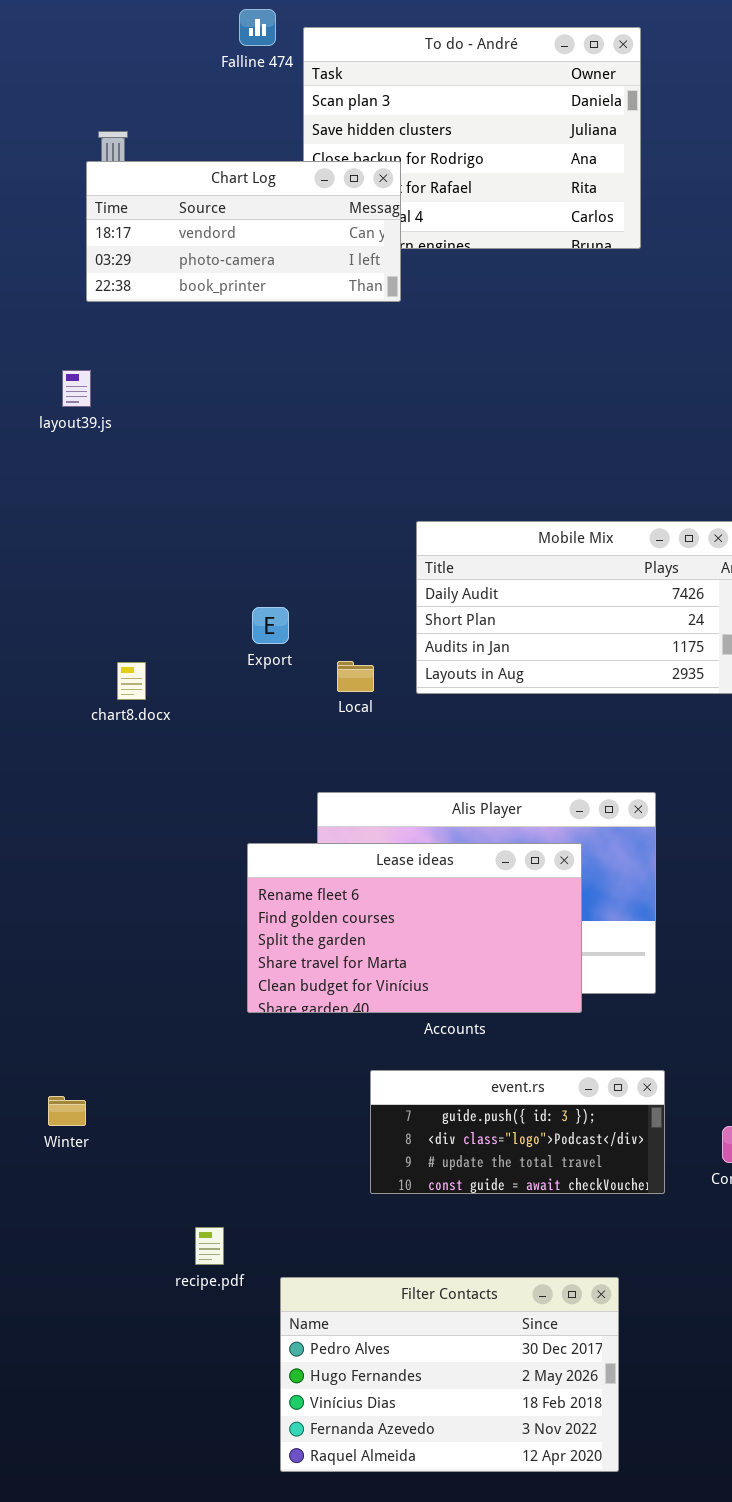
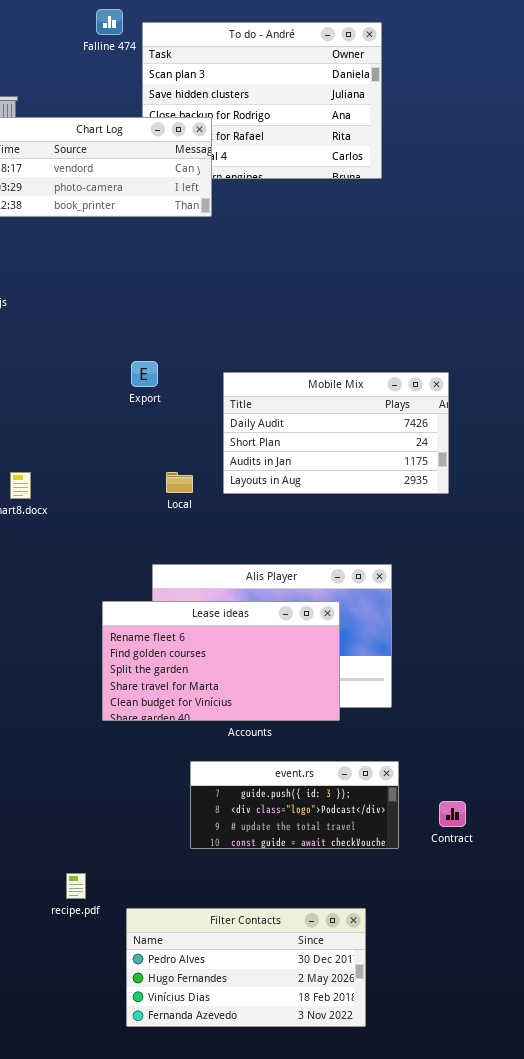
Export: [252,607,289,644] -> [131,361,158,387], moved
Filter Contacts: [280,1277,619,1472] -> [126,908,366,1027], resized

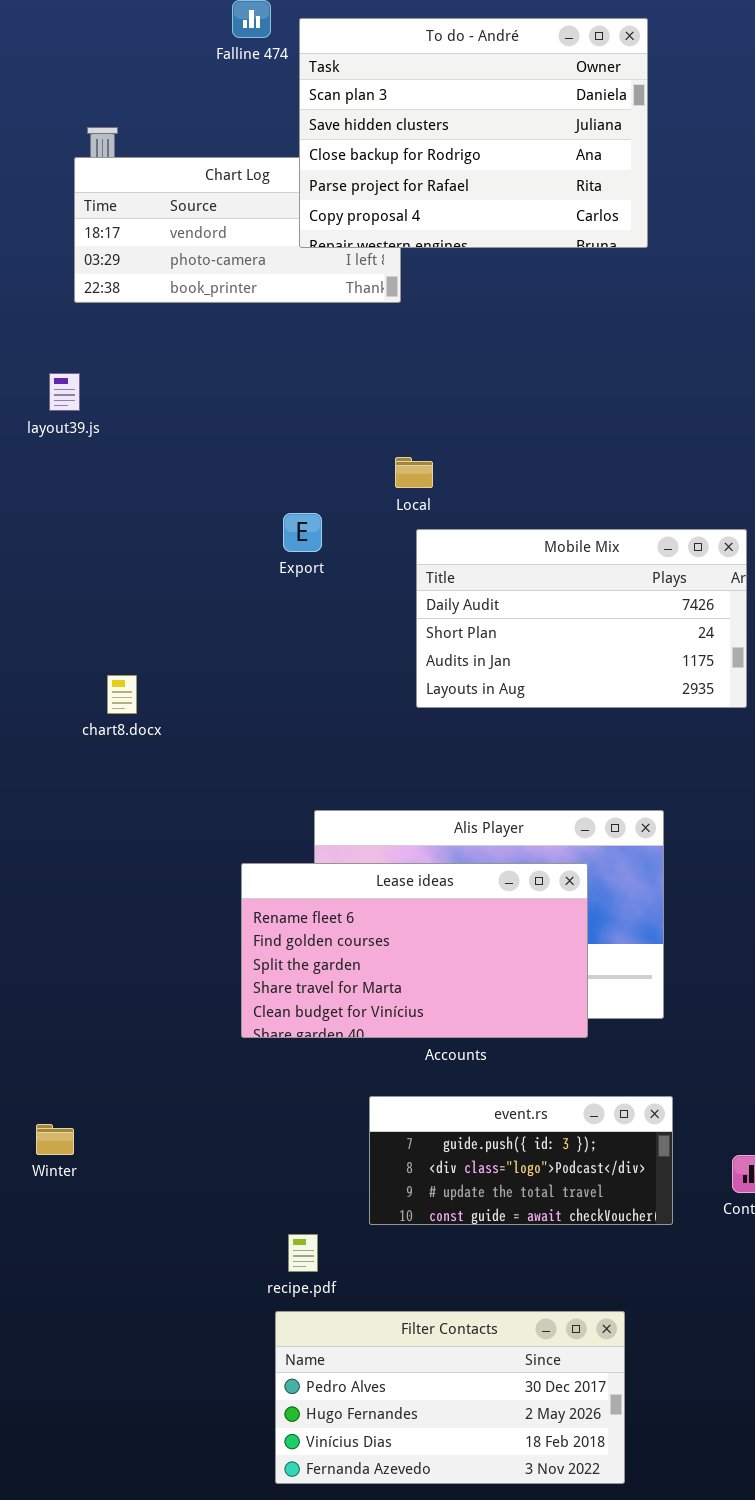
To do - André: [142,22,382,179] -> [299,18,648,248], raised
Local: [166,472,193,493] -> [395,457,433,488], moved
recipe.pdf: [66,873,86,899] -> [288,1234,318,1272], moved

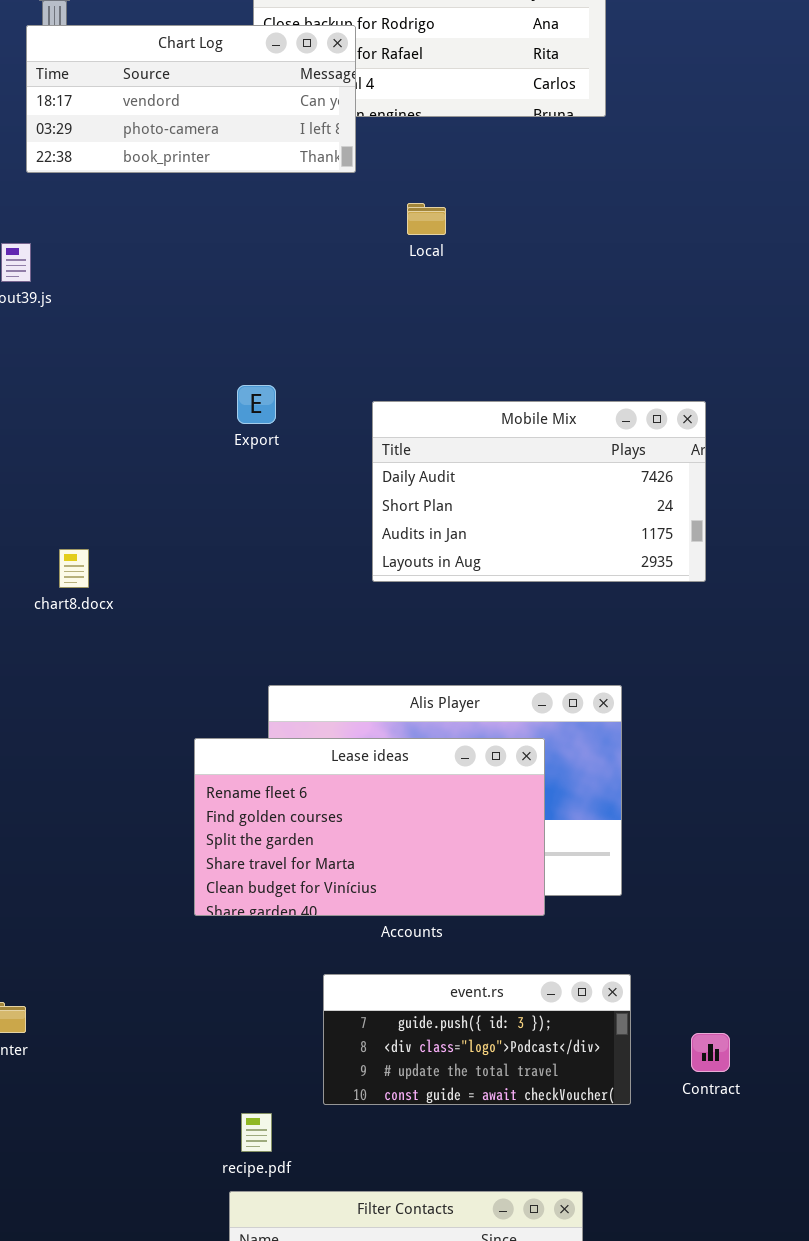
Chart Log: [74,157,401,303] -> [26,25,356,173], raised
Local: [395,457,433,488] -> [407,203,446,235], moved

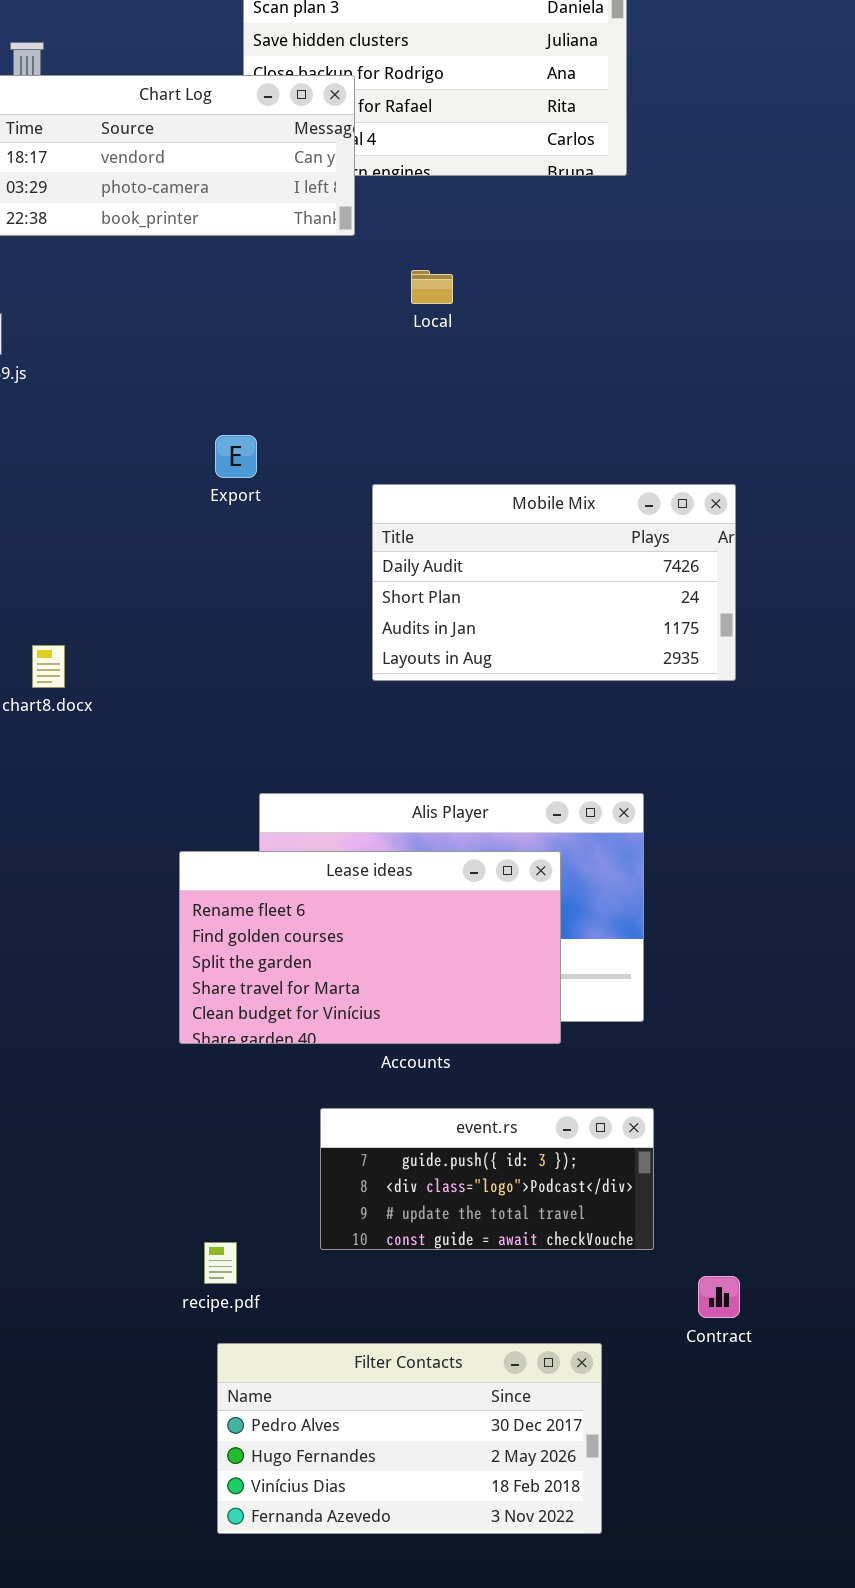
Export: [237,385,276,424] -> [215,435,257,478], moved
Contract: [691,1033,730,1072] -> [698,1276,740,1318], moved
recipe.pdf: [241,1113,272,1152] -> [204,1242,237,1284], moved

